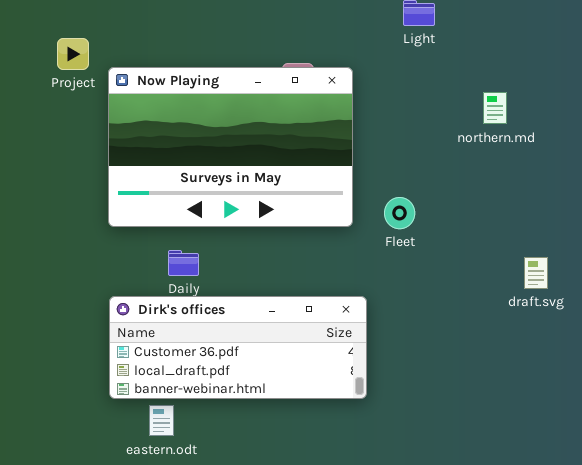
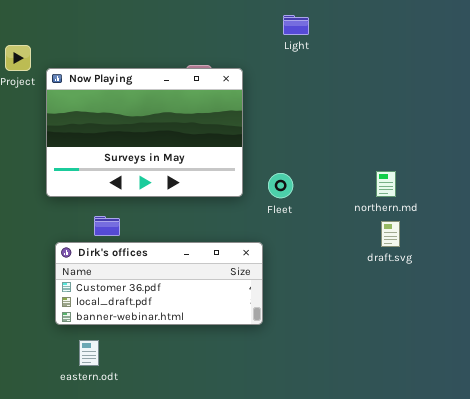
northern.md: [483,92,507,124] -> [376,171,396,197], moved
Dirk's offices: [109,296,367,399] -> [55,242,263,325], moved

